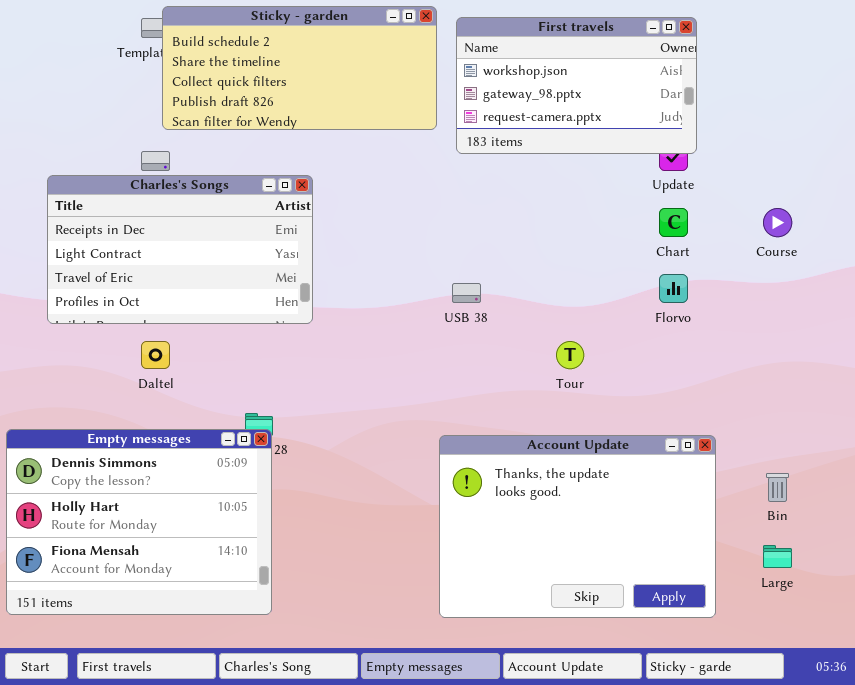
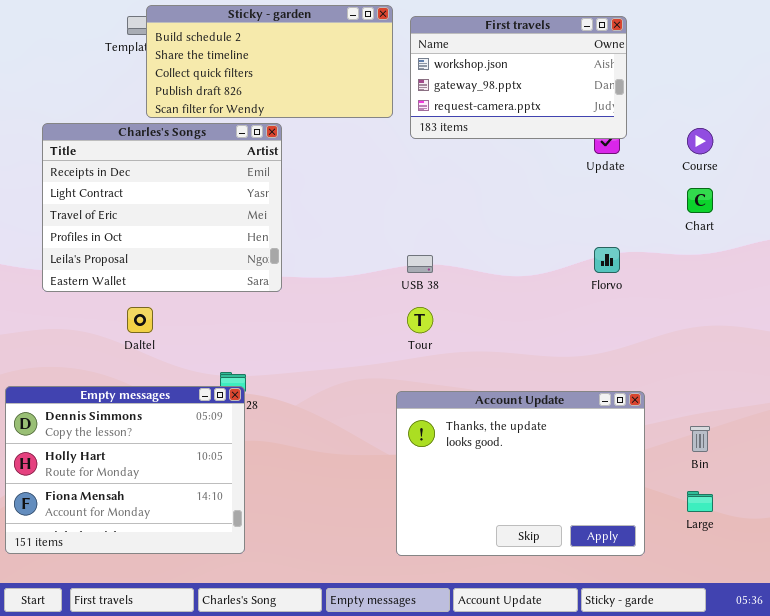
Charles's Songs: [47,175,313,324] -> [42,123,282,292], resized
Chart: [659,208,688,237] -> [687,188,713,213], moved
Course: [763,208,792,237] -> [687,128,713,154], moved
Tour: [556,341,584,369] -> [407,307,433,333], moved

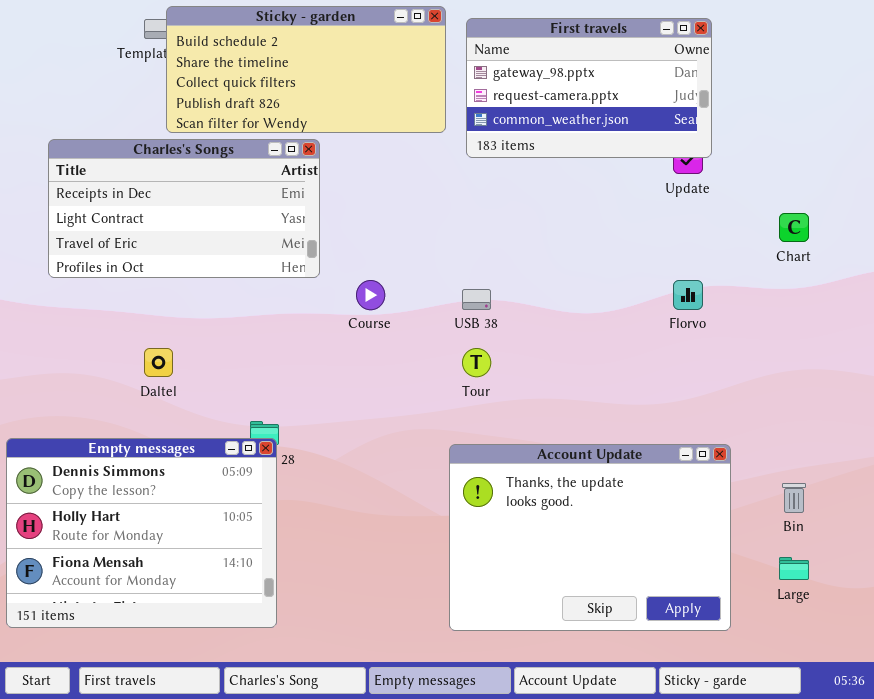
First travels: [410,16,627,139] -> [466,18,712,158], scrolled down 1 row
Charles's Songs: [42,123,282,292] -> [48,139,320,278], resized
Course: [687,128,713,154] -> [356,280,385,310], moved

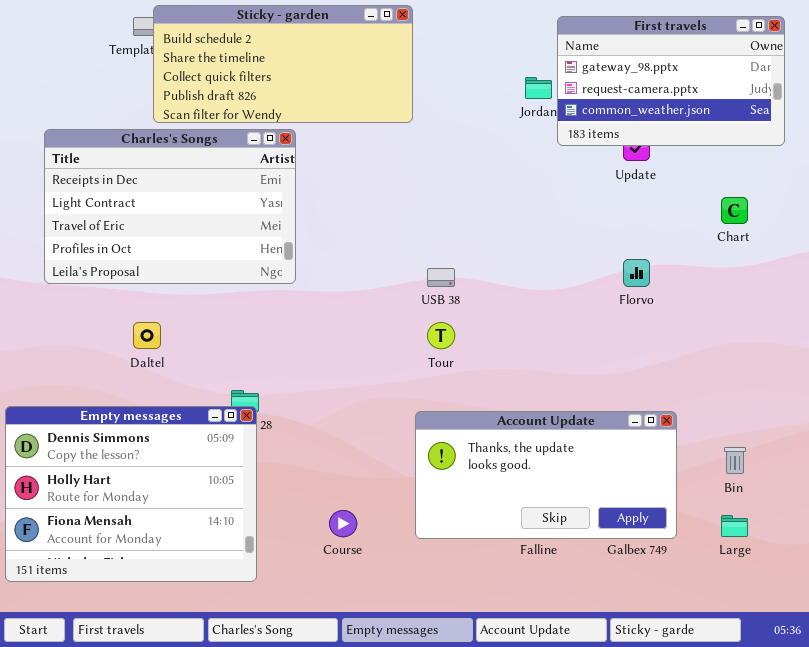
First travels: [466,18,712,158] -> [557,16,785,146], moved
Charles's Songs: [48,139,320,278] -> [44,129,296,284], resized
Course: [356,280,385,310] -> [329,510,357,537], moved
Account Update: [449,444,731,631] -> [415,411,677,539], resized

